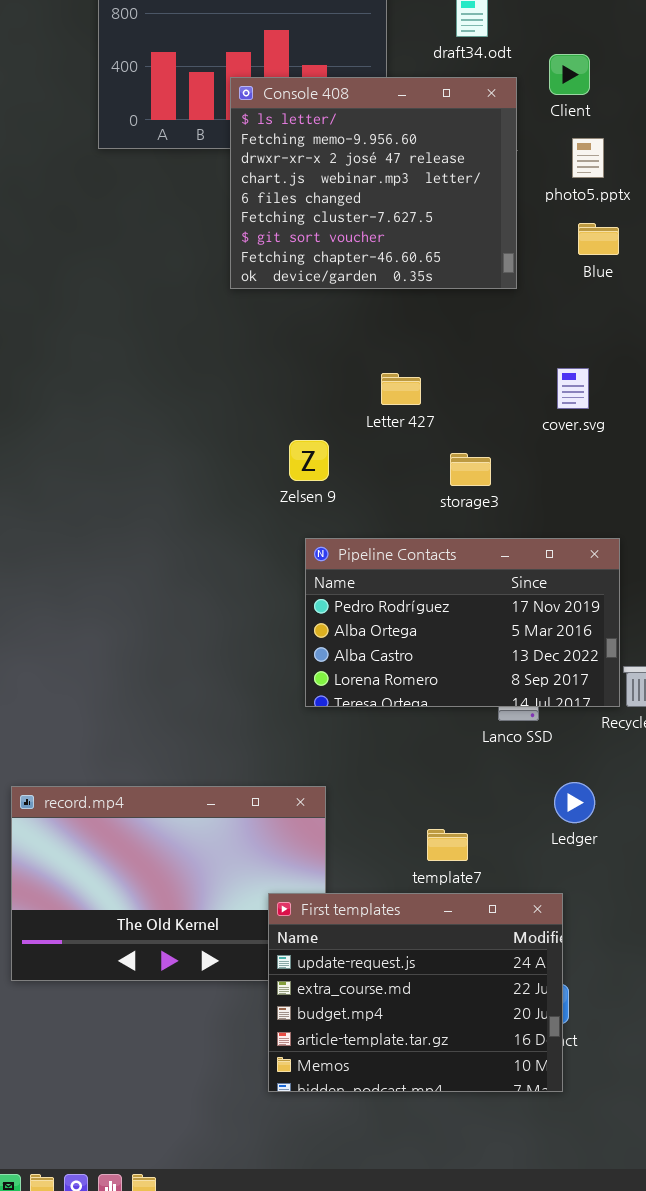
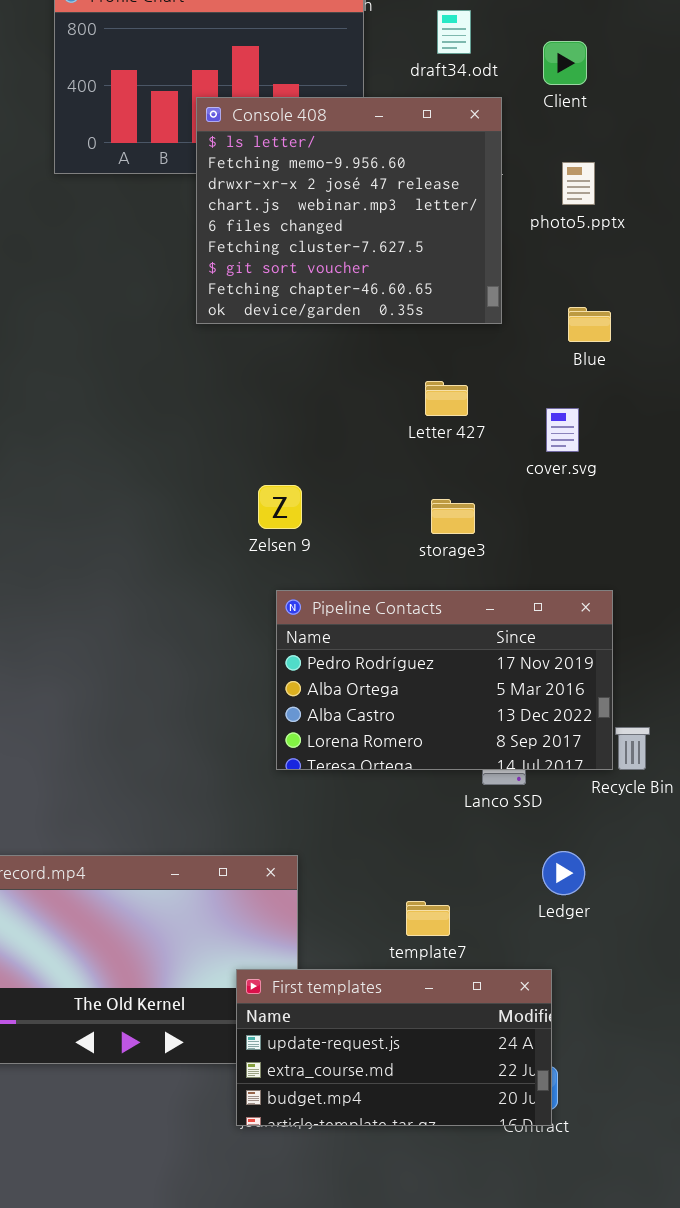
Client: [549,54,590,95] -> [543,41,587,85], moved
Blue: [578,223,619,255] -> [568,307,611,342], moved
Letter 427: [381,373,421,405] -> [425,381,468,416], moved
First templates: [268,893,563,1092] -> [236,969,552,1126], resized

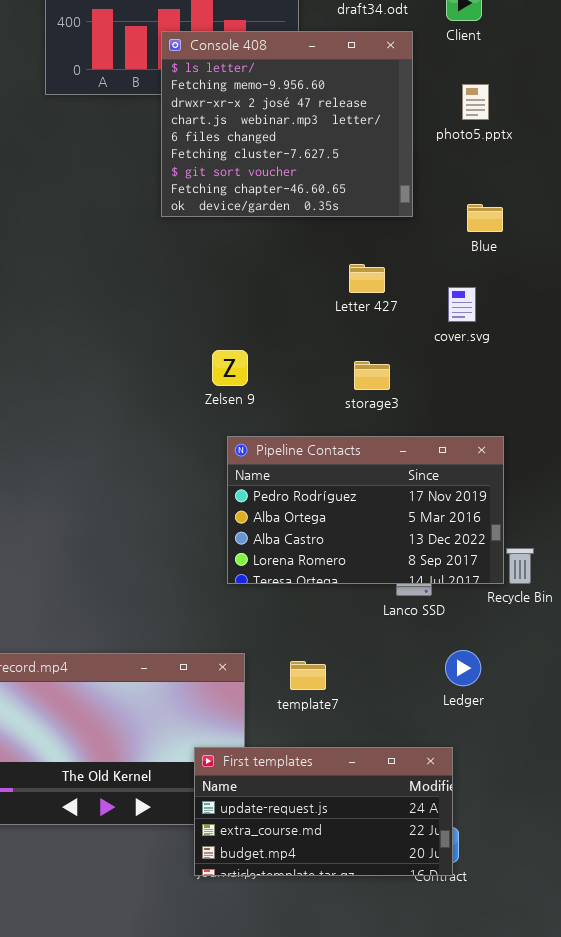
template7: [406,901,450,936] -> [290,661,326,690], moved

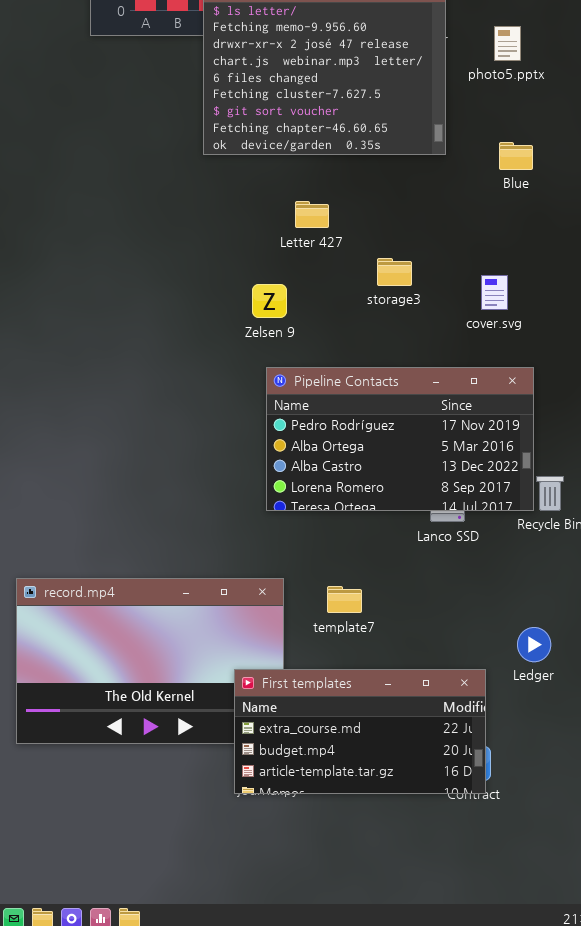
Letter 427: [349,264,385,293] -> [295,201,329,228], moved
cover.svg: [448,287,476,322] -> [481,275,508,310], moved
storage3: [354,361,390,390] -> [377,258,412,286], moved
Ledger: [445,650,481,686] -> [517,627,551,662], moved
First templates: [194,747,453,876] -> [234,669,486,794], scrolled down 1 row

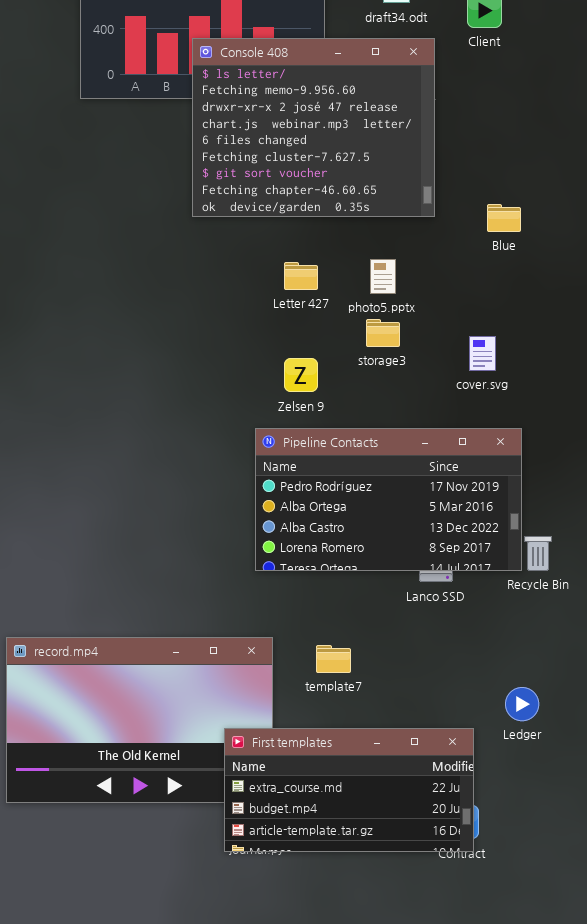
photo5.pptx: [494,26,521,61] -> [370,259,396,294], moved
Zelsen 9: [252,284,287,318] -> [284,358,318,392], moved

